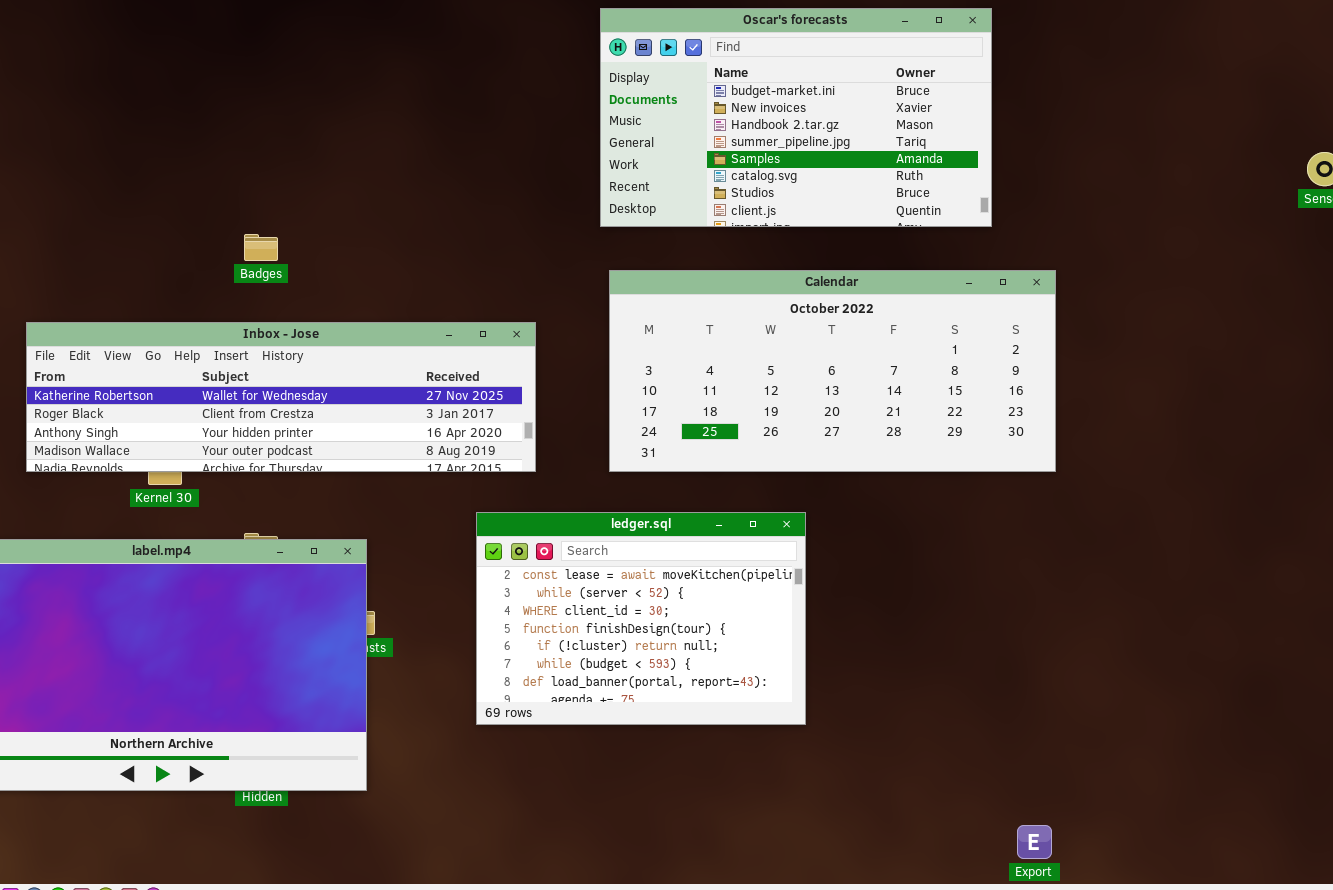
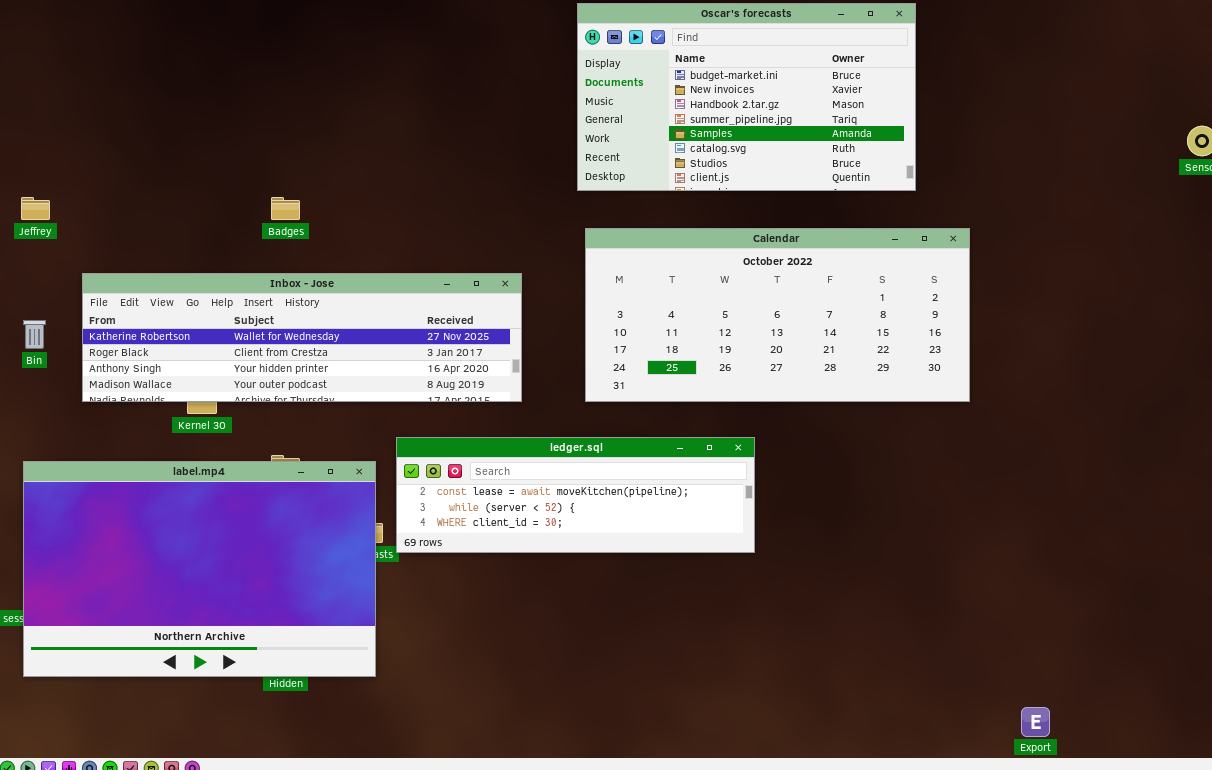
ledger.sql: [476,512,806,725] -> [396,437,755,553], resized
Export: [1017,825,1052,859] -> [1021,707,1050,737], moved

